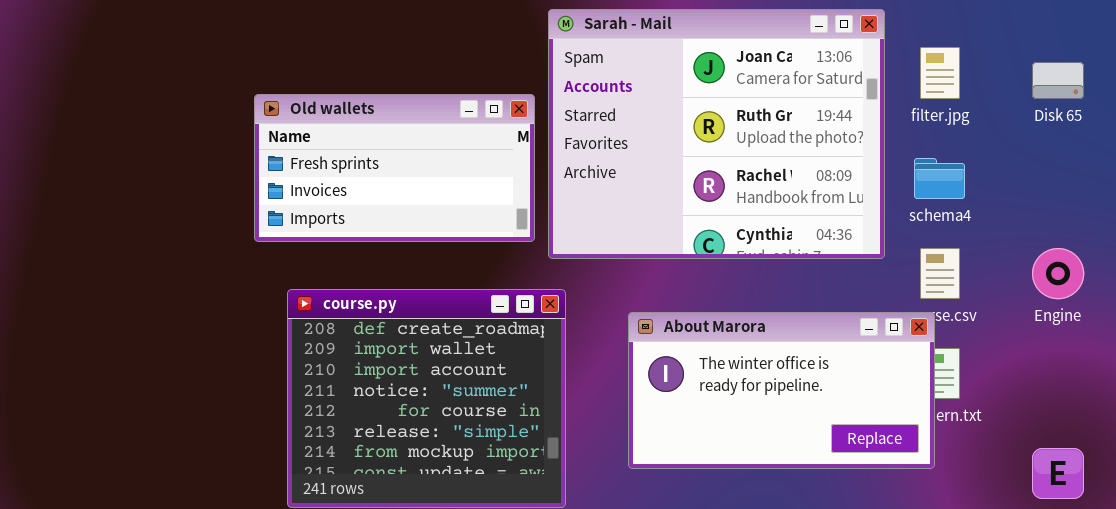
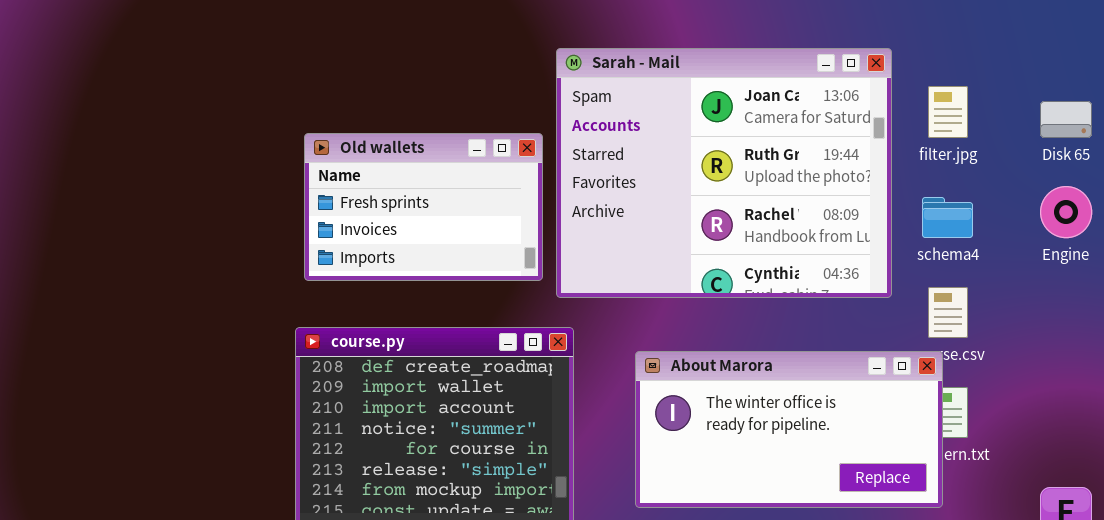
Old wallets: [254,94,535,242] -> [304,133,543,281], resized
Engine: [1032,248,1084,299] -> [1040,186,1092,238], moved

